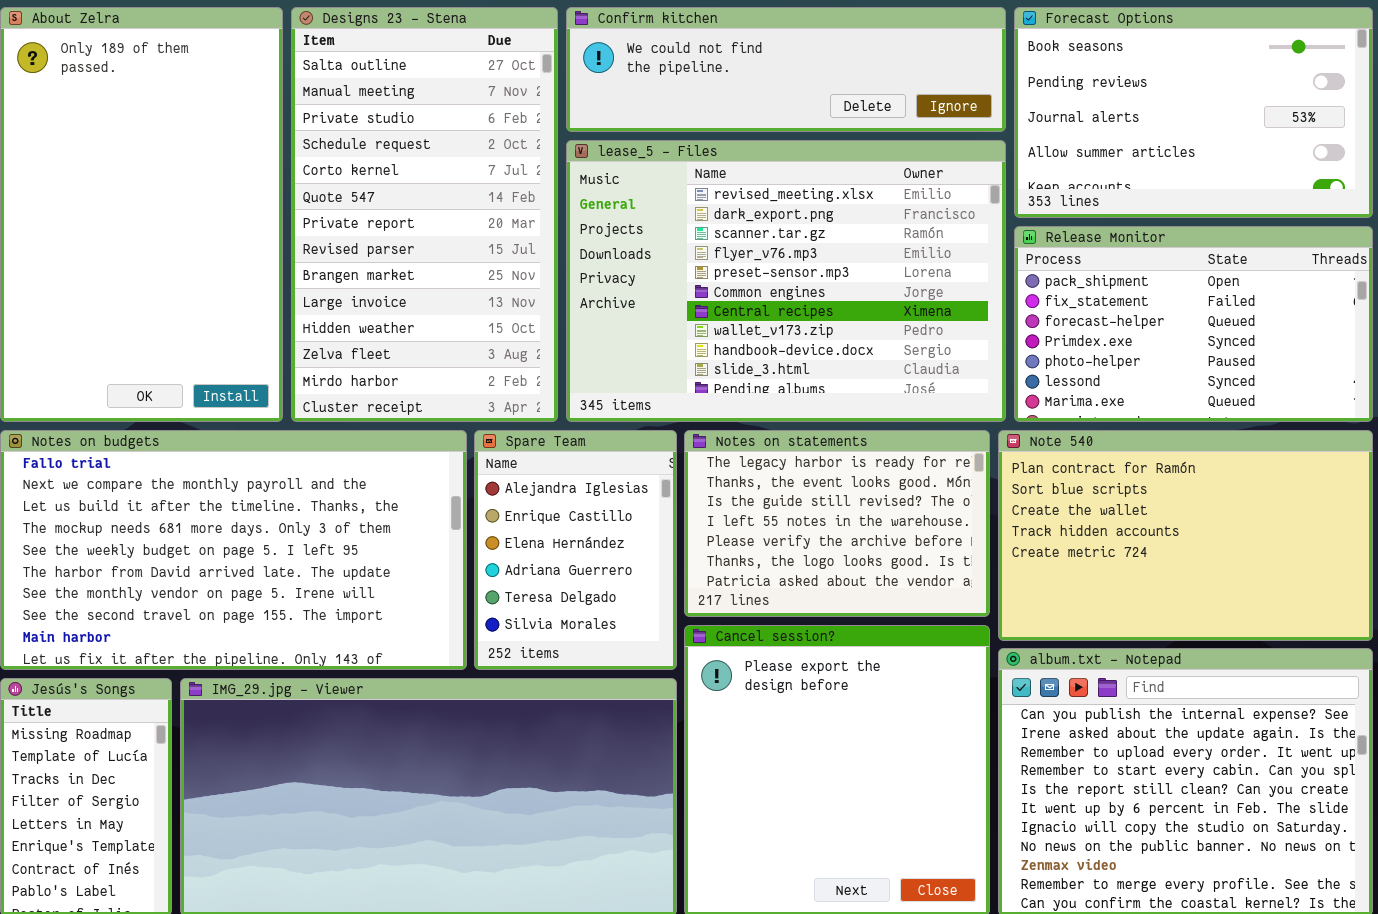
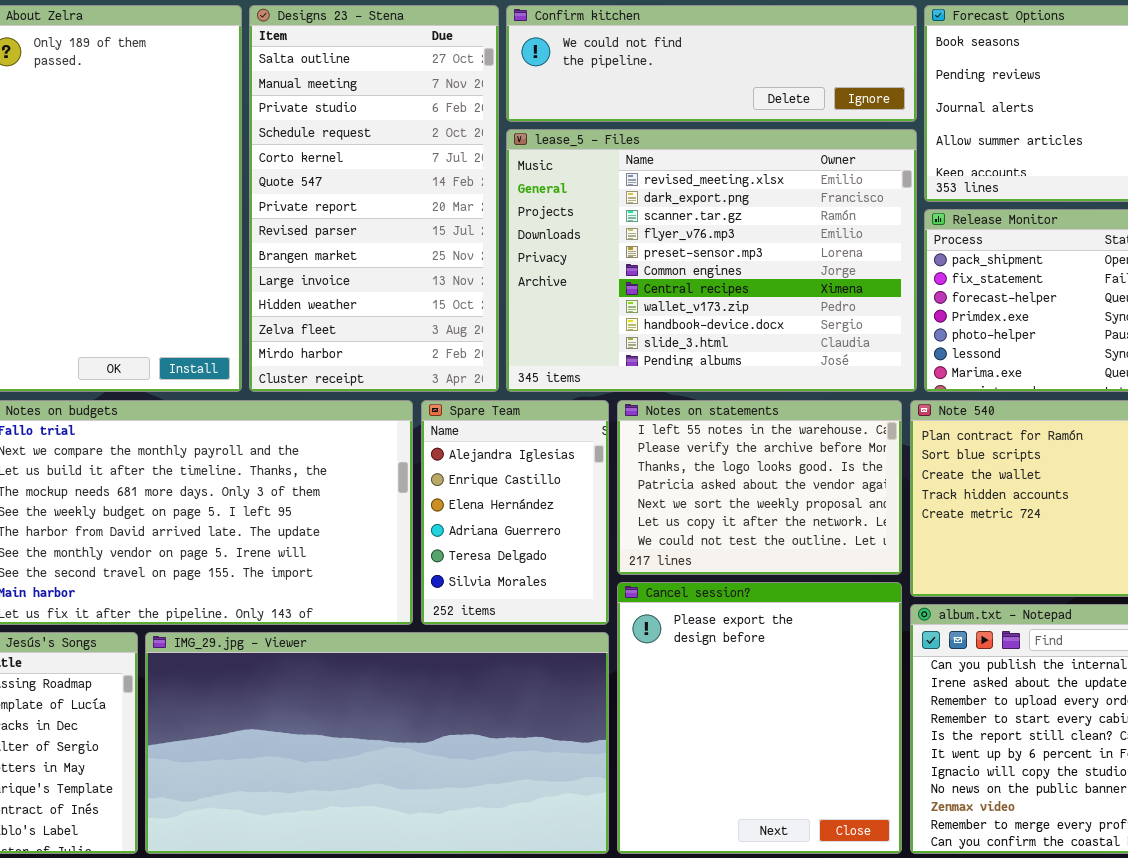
Notes on statements: [684,430,990,617] -> [617,400,902,575], scrolled down 3 rows

